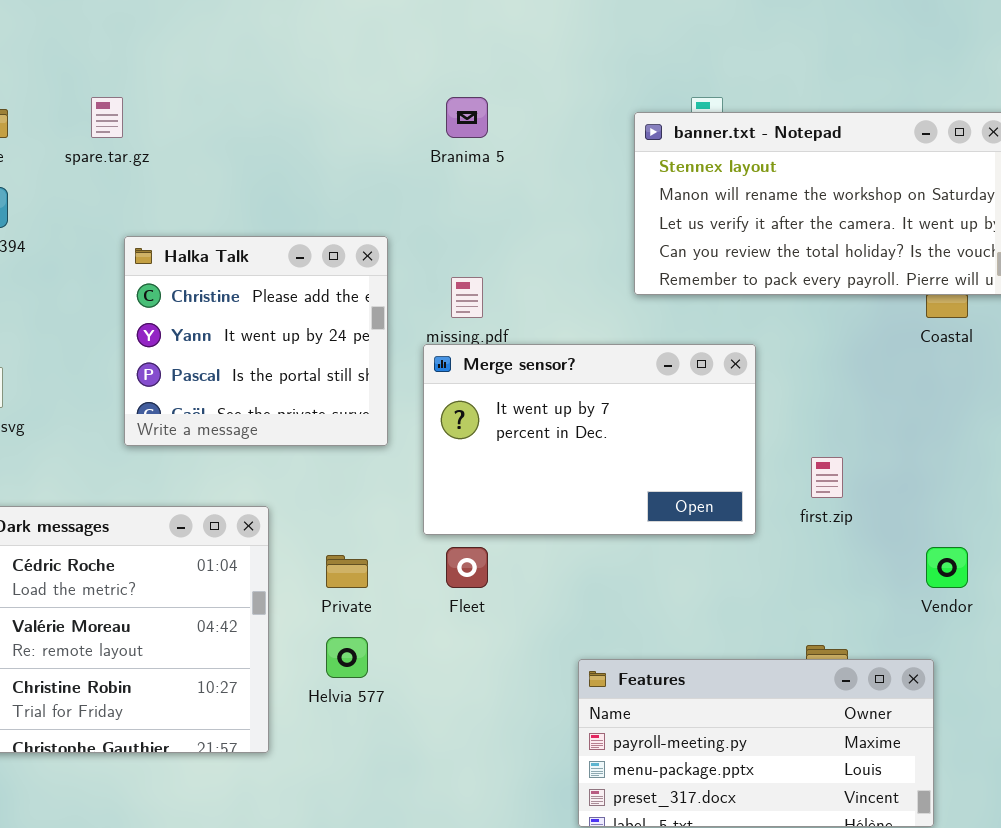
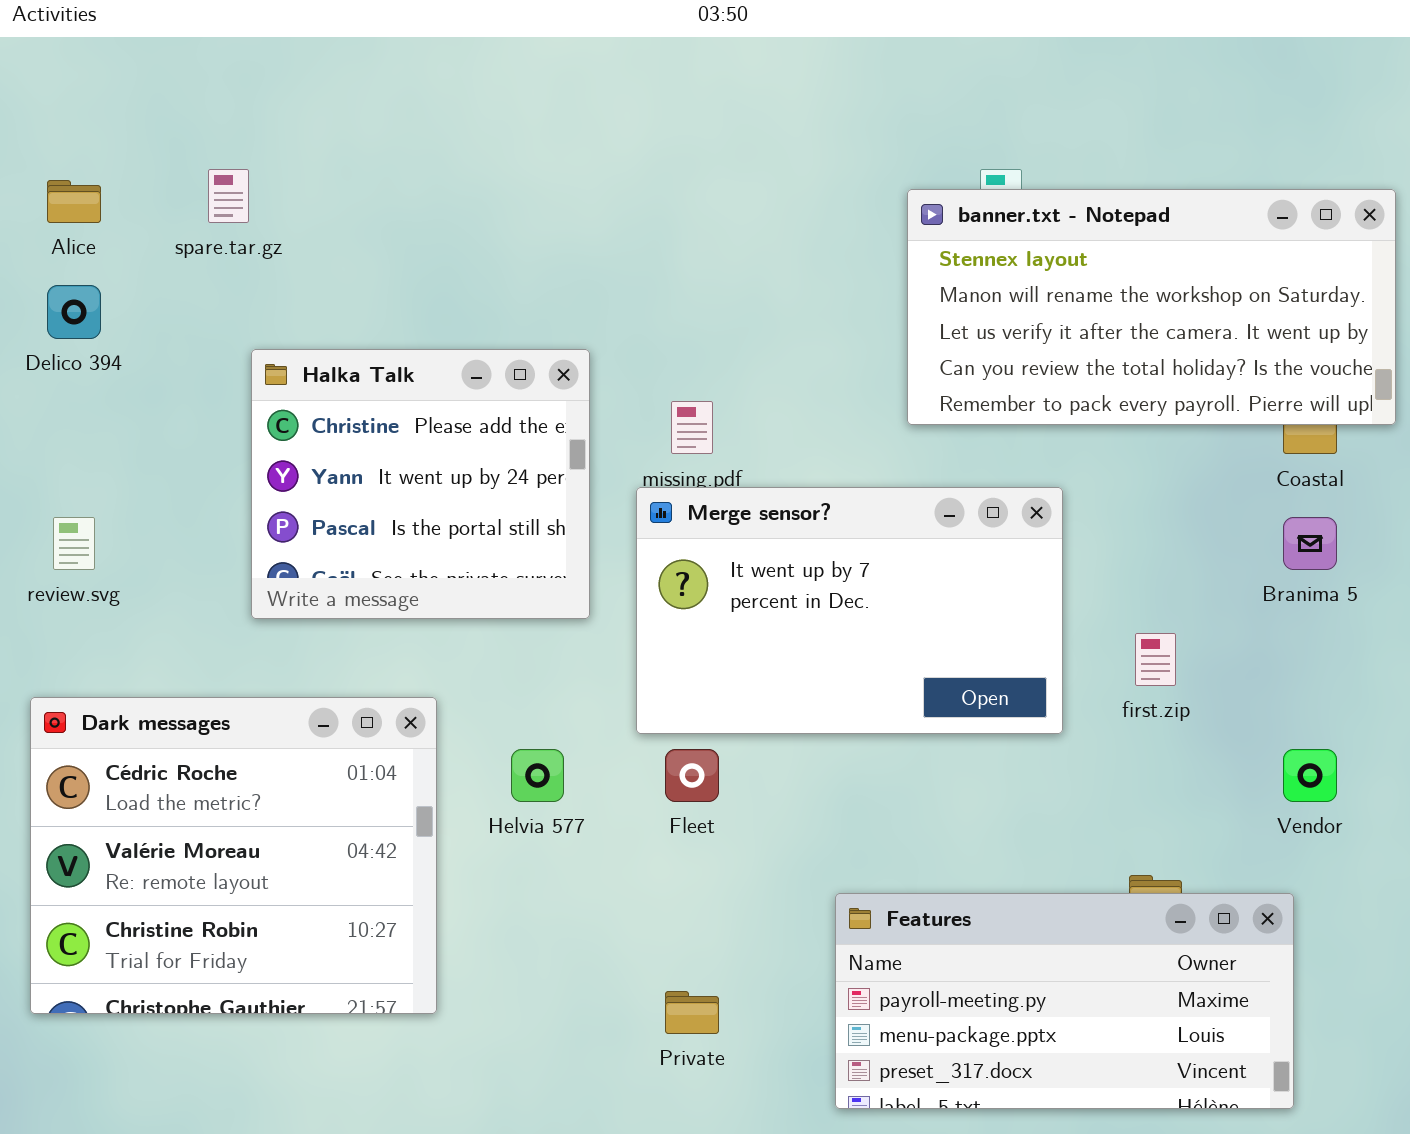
Branima 5: [446,97,488,138] -> [1283,517,1337,570], moved
Private: [326,555,368,588] -> [665,991,719,1034], moved
Helvia 577: [326,637,368,678] -> [511,749,564,802], moved

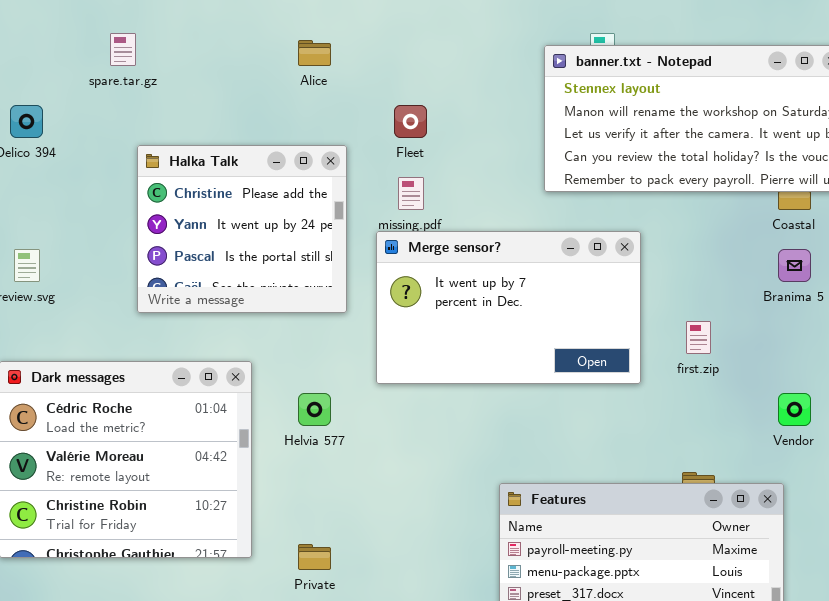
Alice: [47,180,101,223] -> [298,40,331,66], moved
Fleet: [665,749,719,802] -> [394,105,427,138], moved
Private: [665,991,719,1034] -> [298,544,331,570], moved

